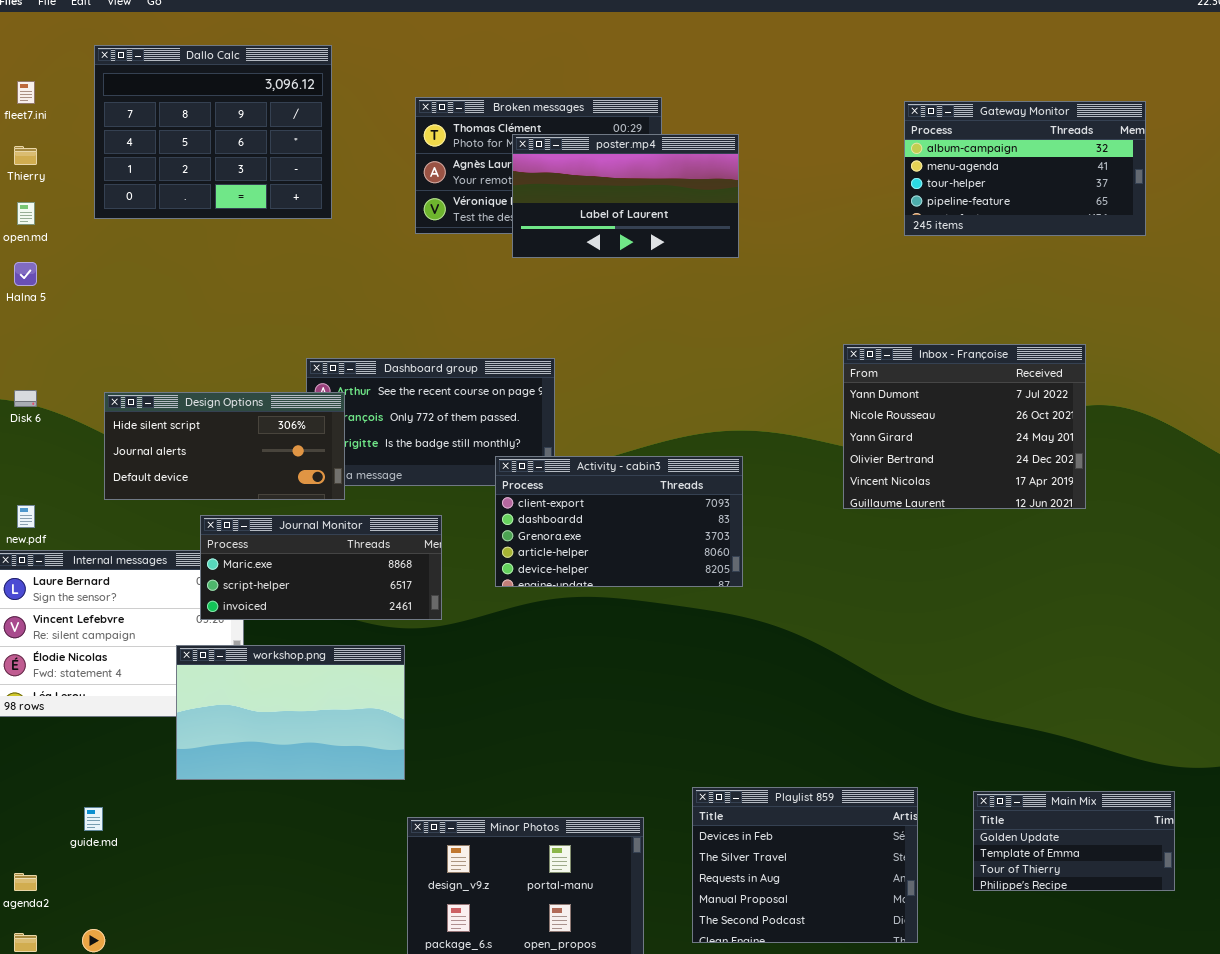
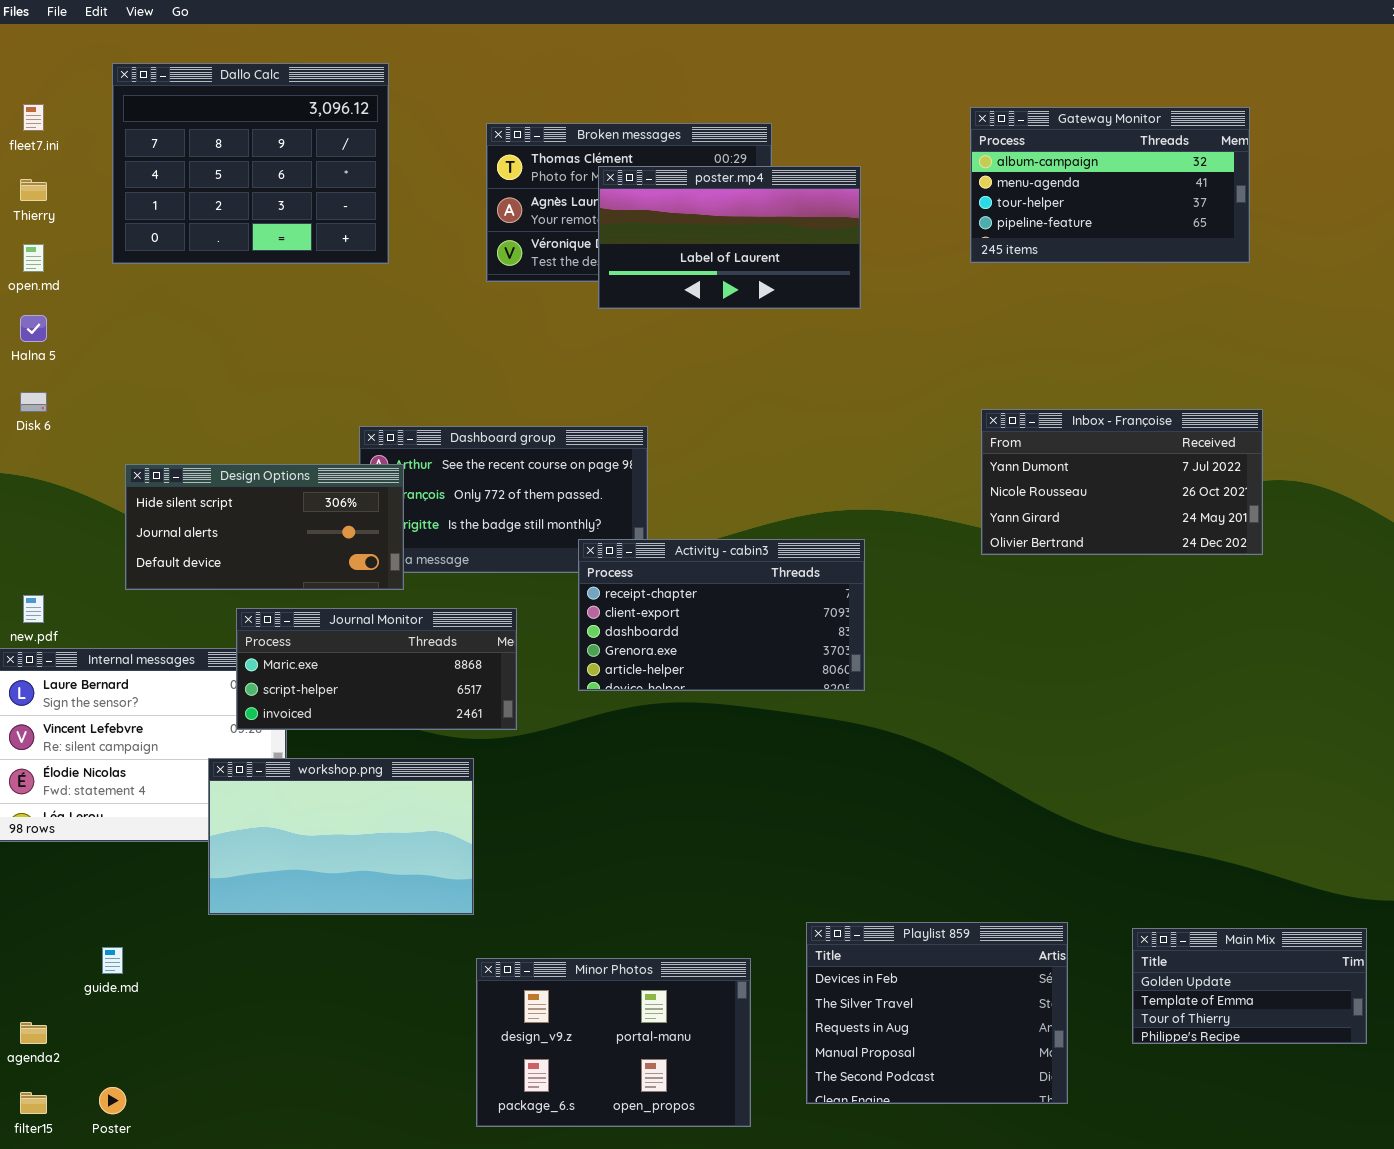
Gateway Monitor: [904,101,1146,236] -> [970,107,1250,263], moved
Inbox - Françoise: [843,344,1086,509] -> [981,409,1263,555], resized
Disk 6: [14,390,37,407] -> [20,392,47,412], moved
Activity - cabin3: [495,456,743,587] -> [578,539,865,691], scrolled up 1 row

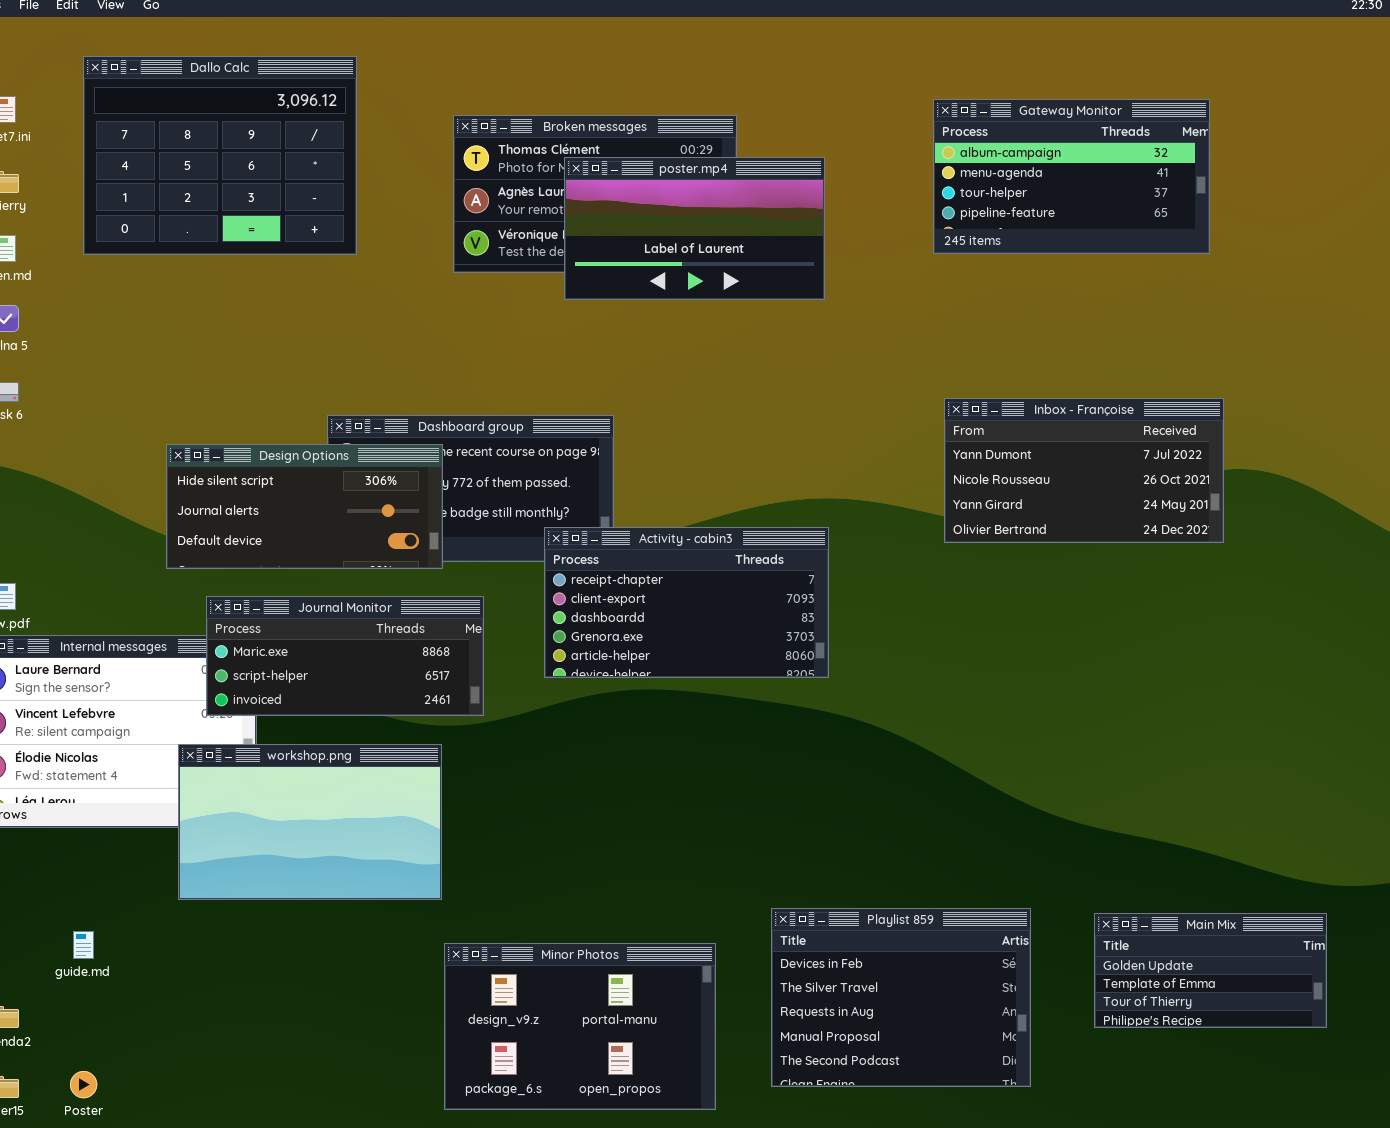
Design Options: [125,464,404,590] -> [166,444,443,569], moved

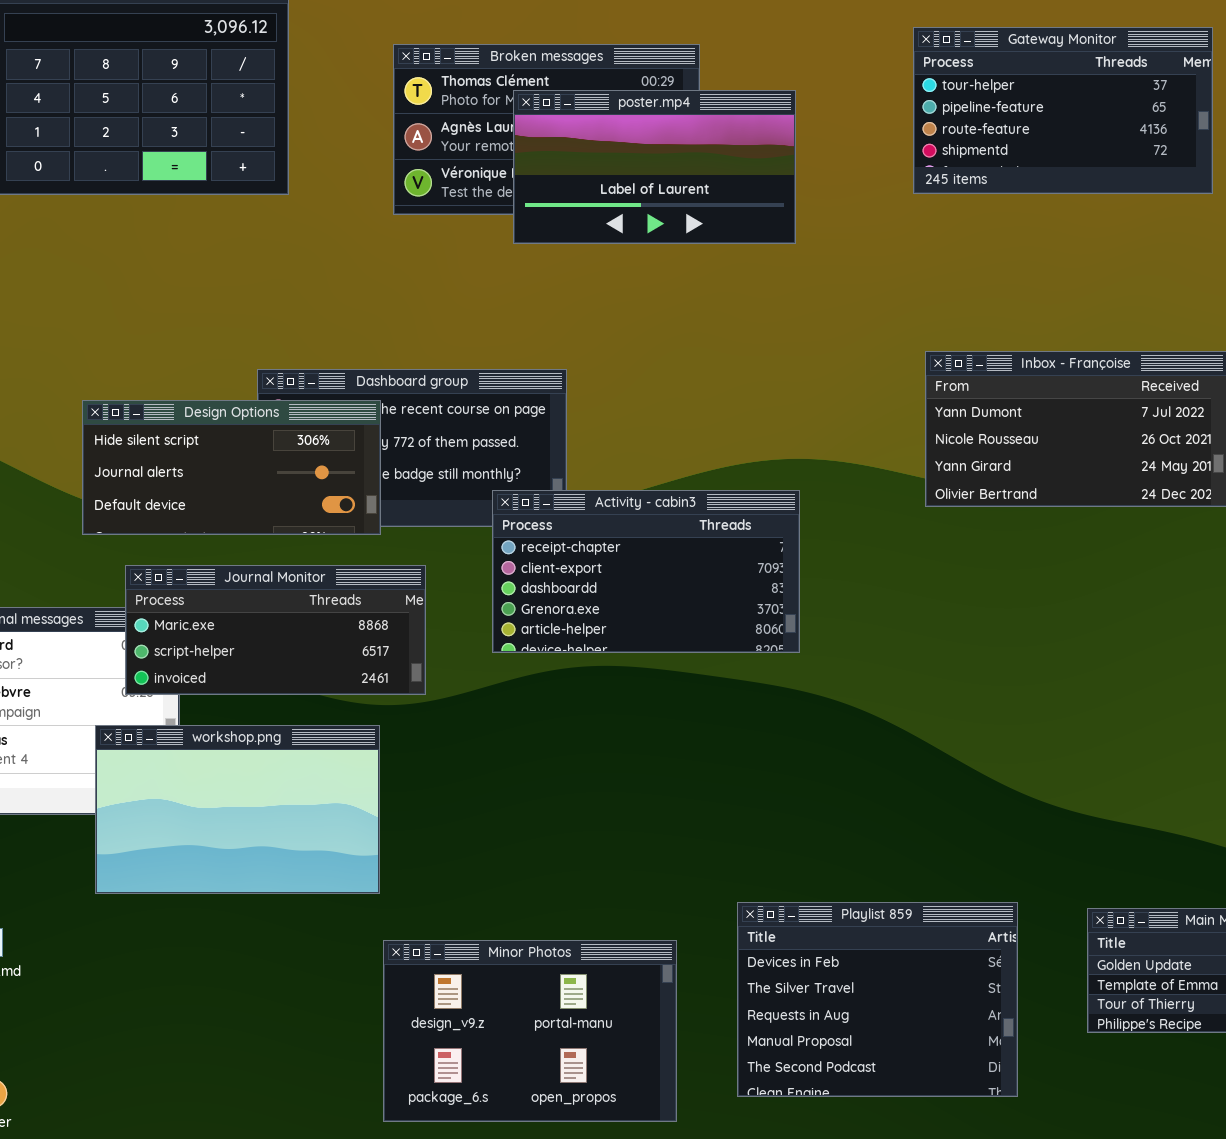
Gateway Monitor: [933,99,1210,254] -> [913,27,1213,194], scrolled down 2 rows

